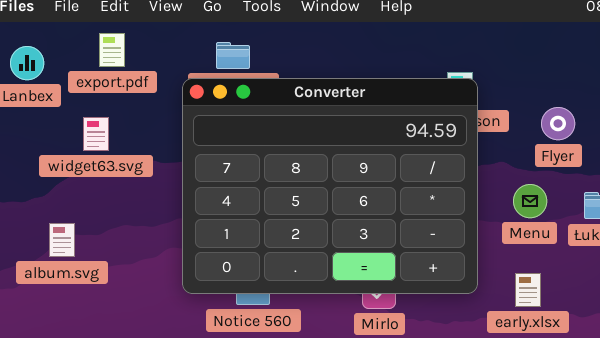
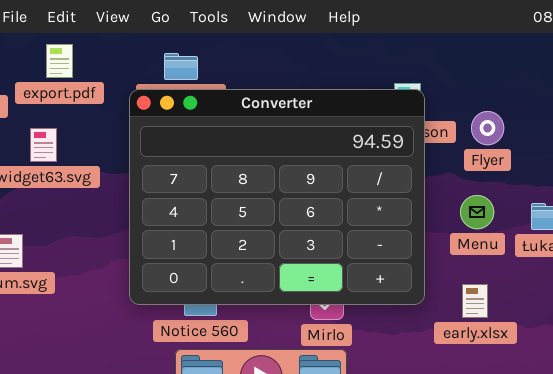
Flyer: [541,107,575,140] -> [471,111,504,145], moved

